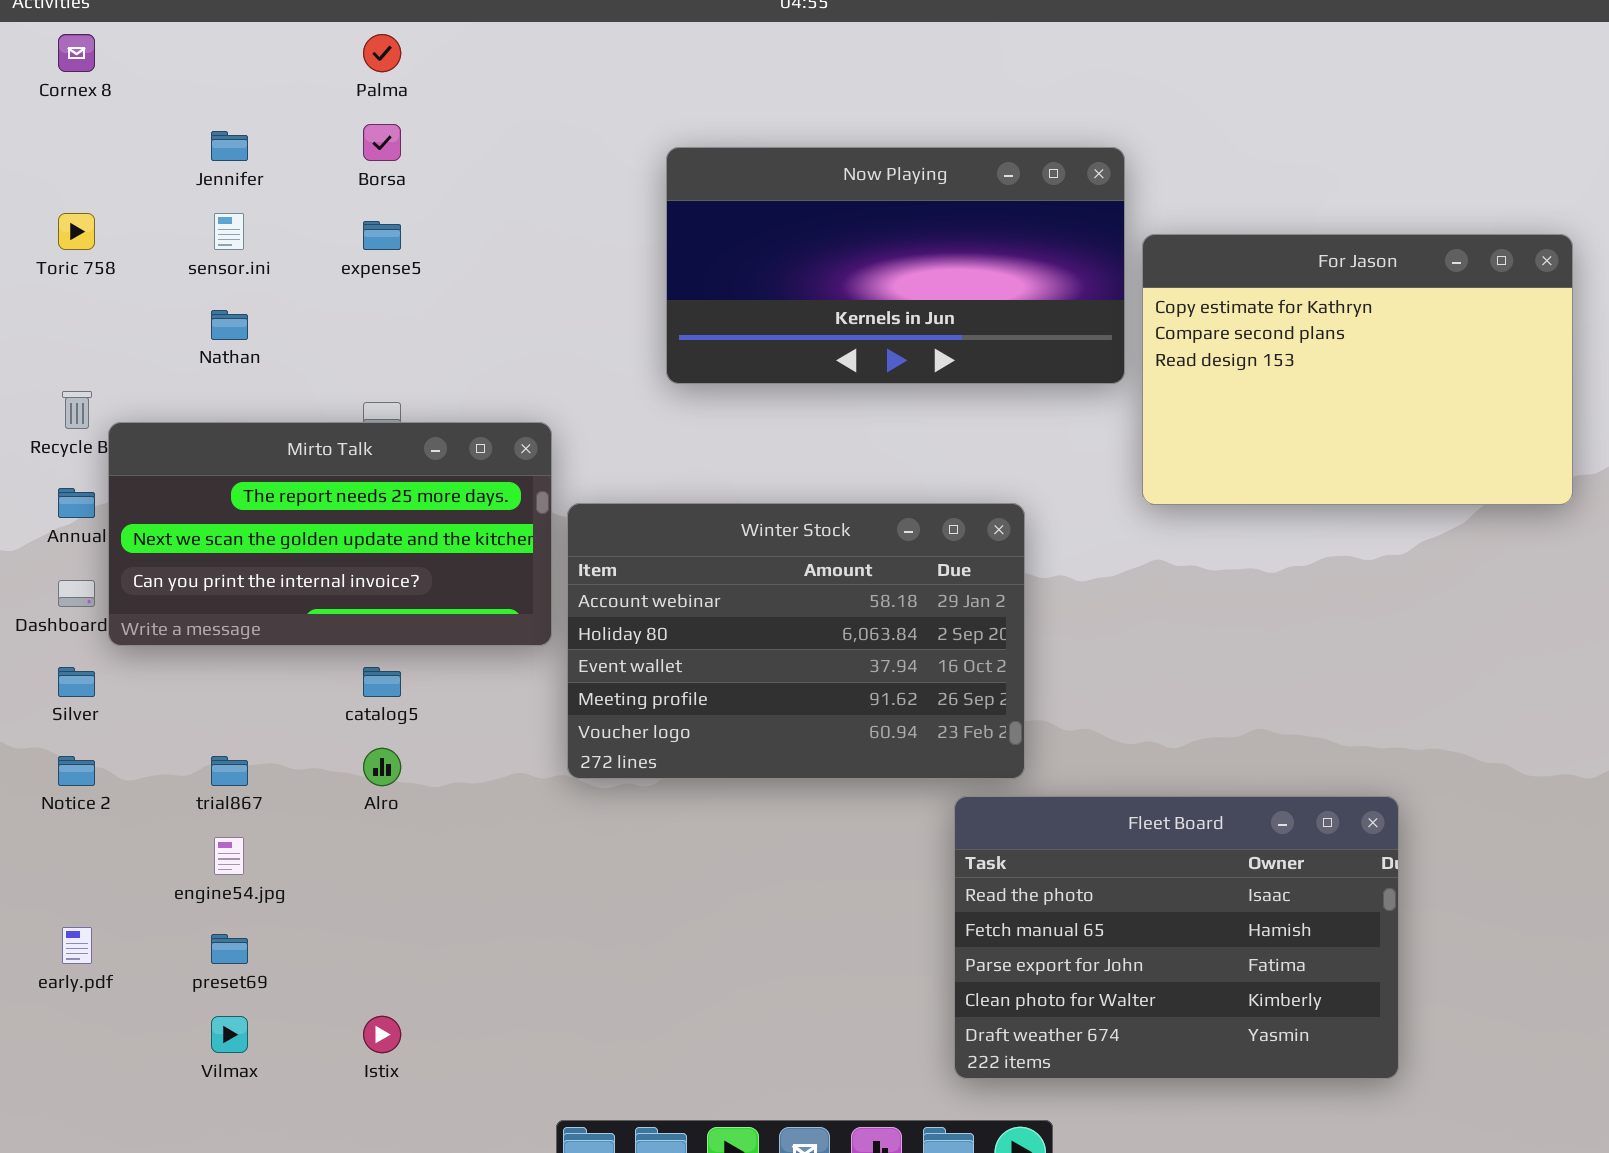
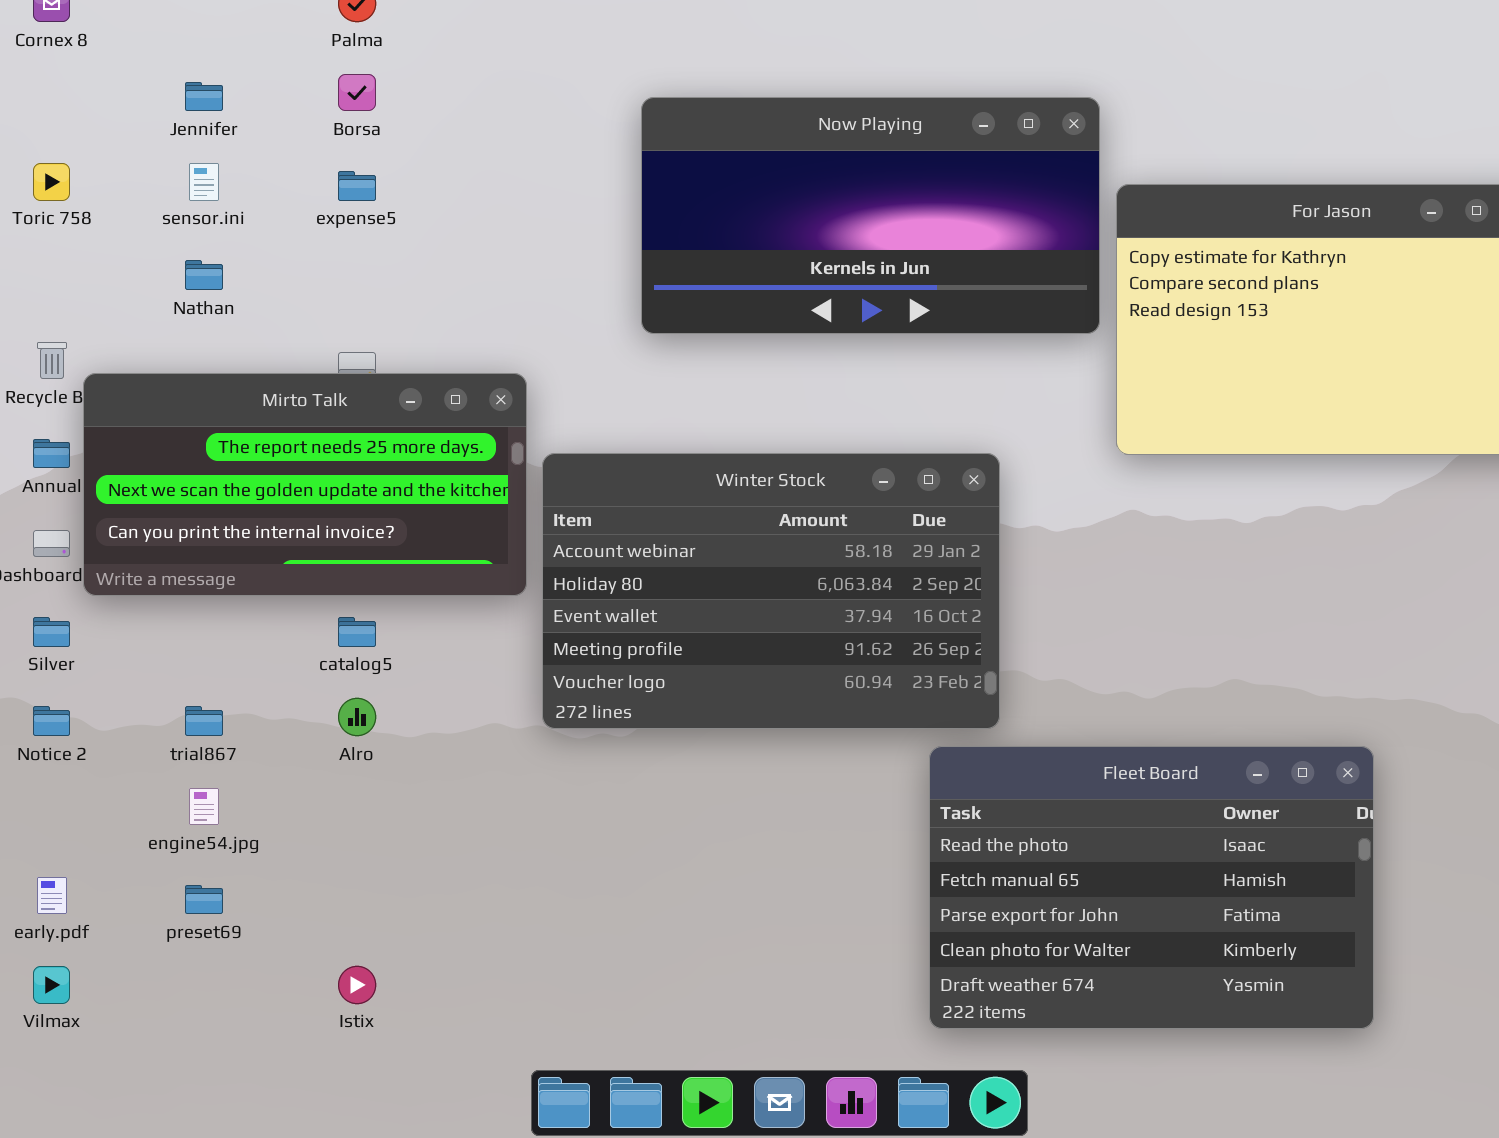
Vilmax: [211,1016,248,1053] -> [33,966,70,1004], moved

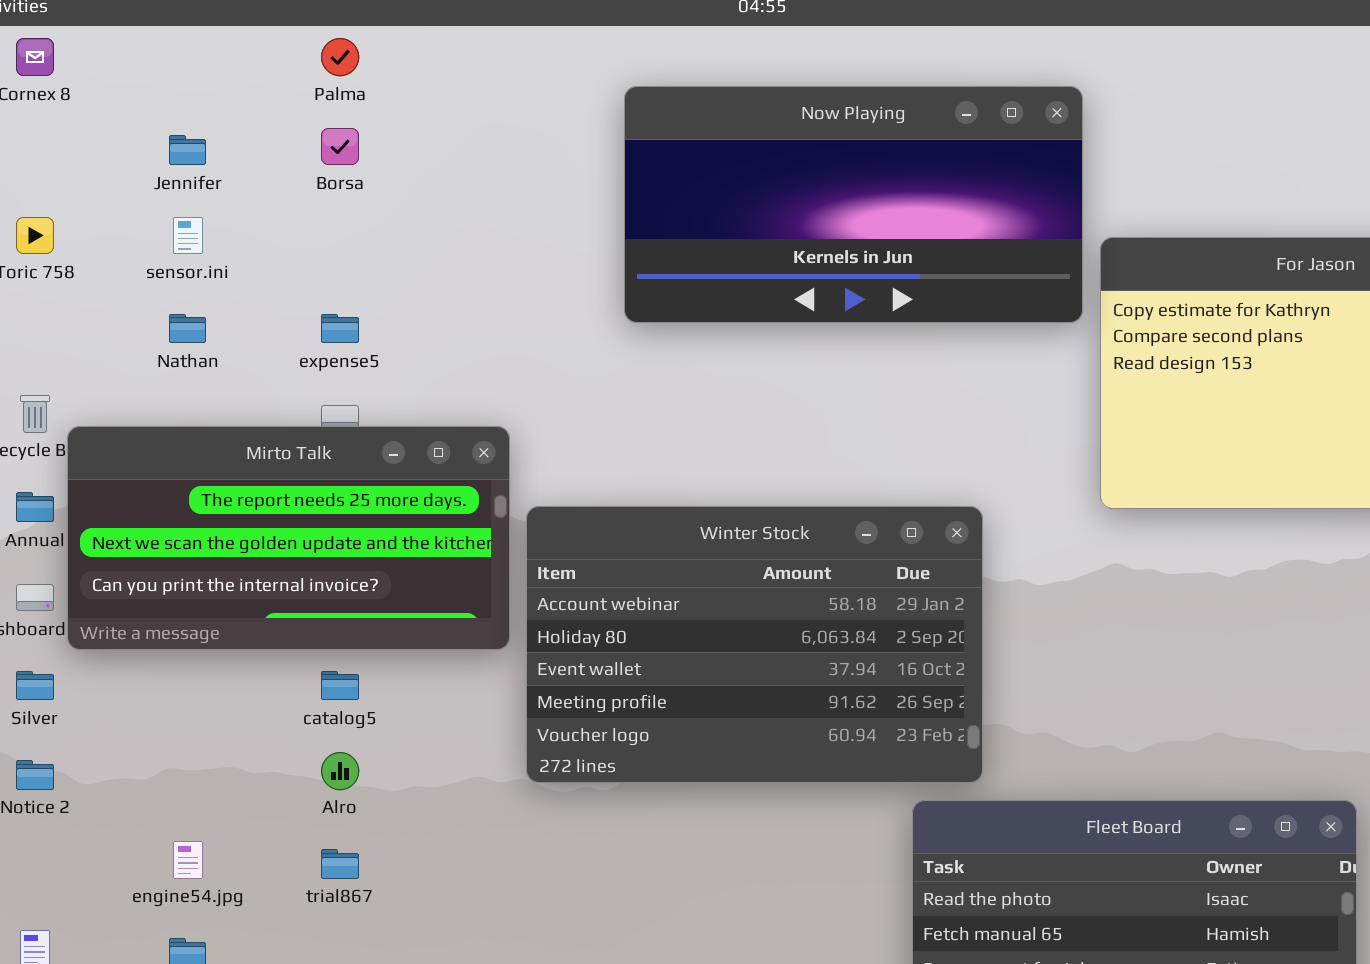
Now Playing: [641,97,1100,334] -> [624,86,1083,323], moved
expense5: [338,171,376,201] -> [321,314,359,343], moved
trial867: [185,706,223,736] -> [321,849,359,879], moved

